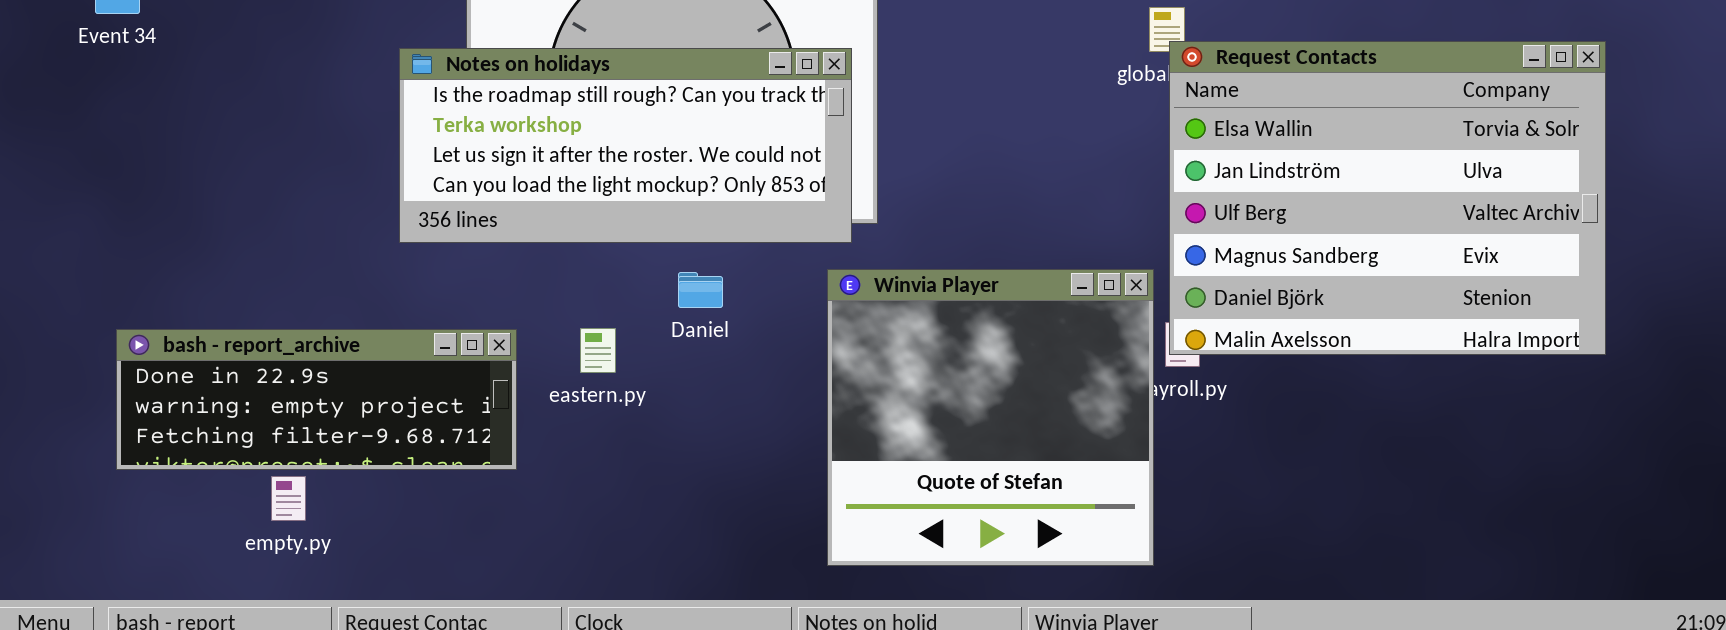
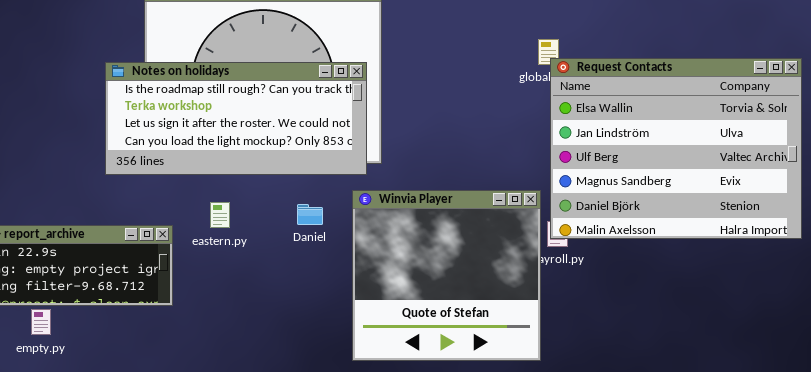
Daniel: [678,272,723,308] -> [297,204,323,225], moved
eastern.py: [580,328,616,373] -> [210,202,230,228], moved

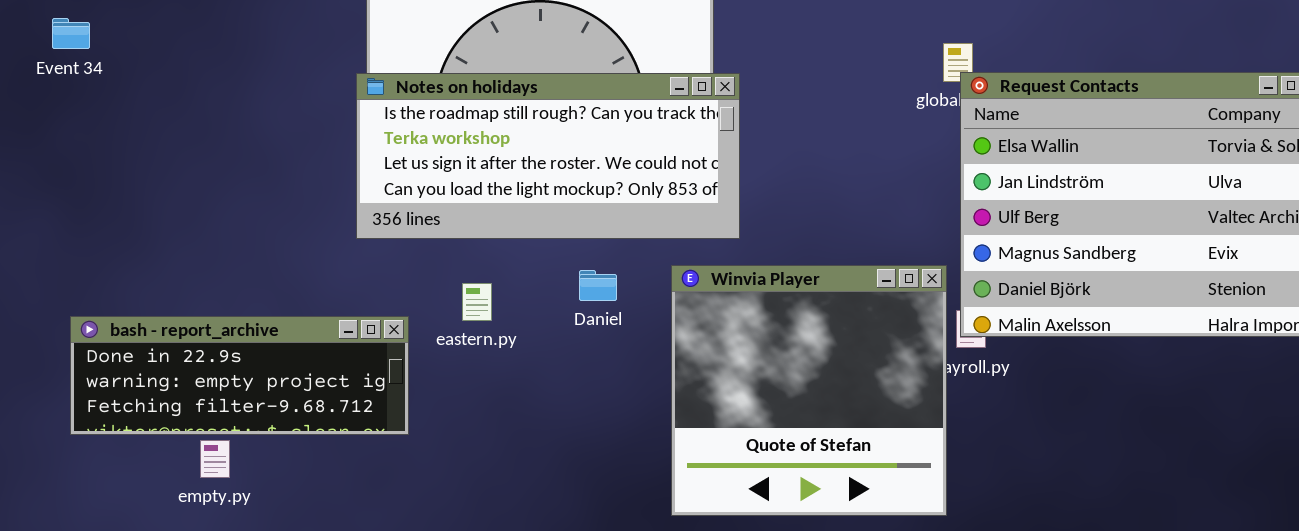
Notes on holidays: [105,62,367,175] -> [356,73,740,239], moved
Daniel: [297,204,323,225] -> [579,270,617,301], moved

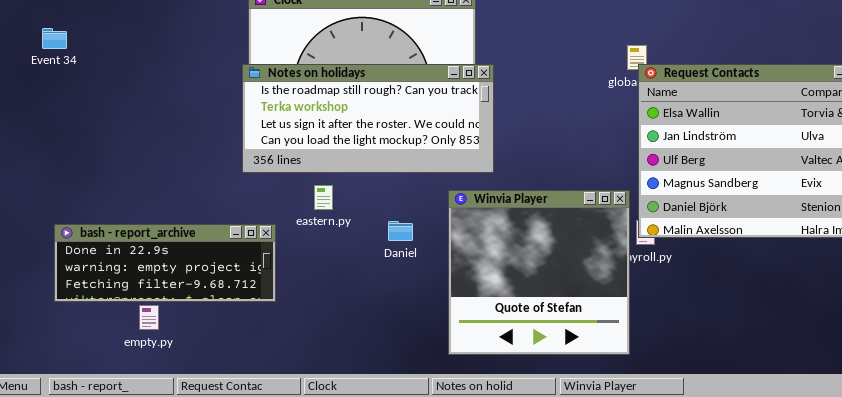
Daniel: [579,270,617,301] -> [388,221,413,241], moved
eastern.py: [462,283,492,321] -> [314,185,333,210], moved

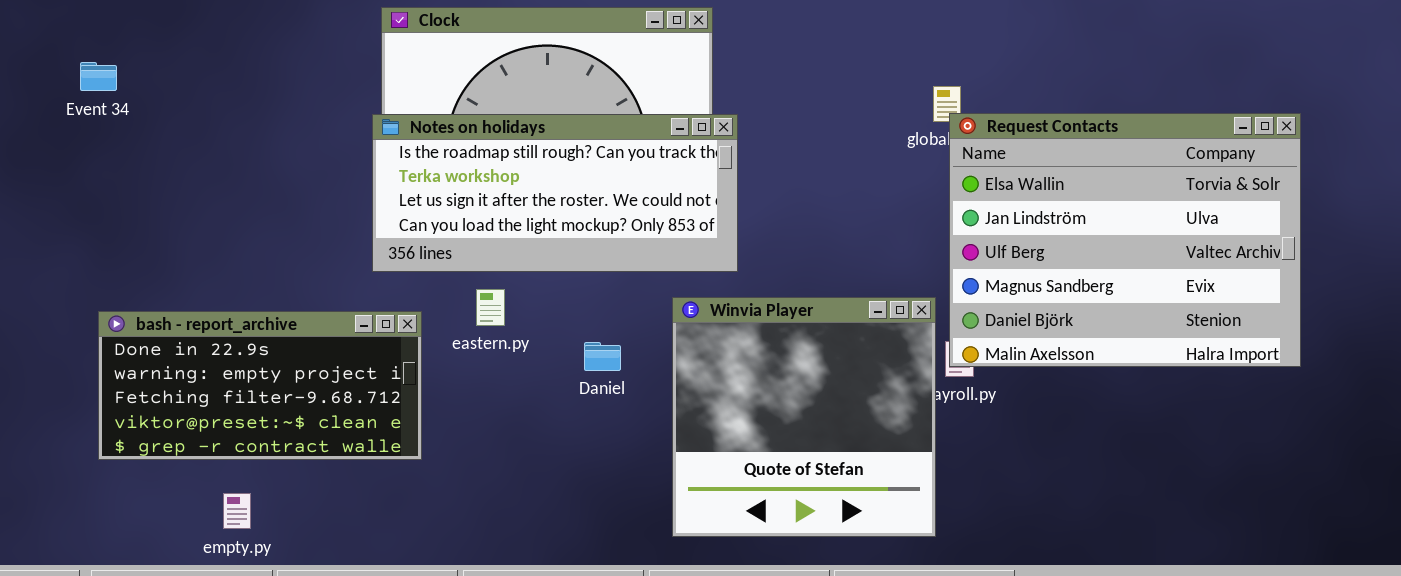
bash - report_archive: [54,224,276,302] -> [98,311,422,460], resized
empty.py: [139,305,159,330] -> [223,493,251,529], moved

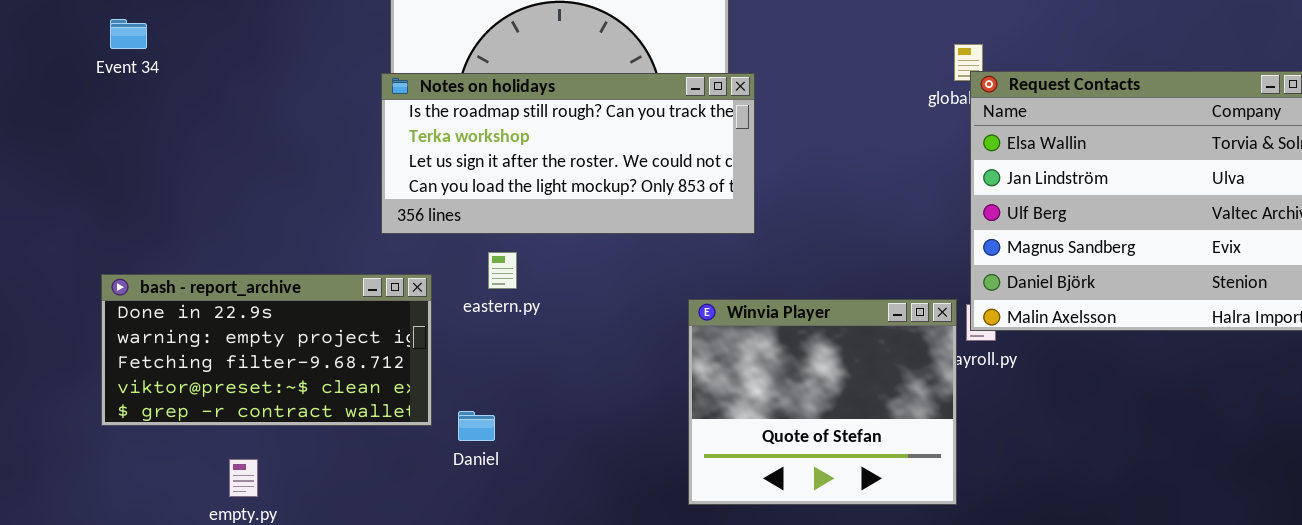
Event 34: [80,62,117,91] -> [110,19,147,49], moved
Winvia Player: [672,297,936,537] -> [688,299,957,505], resized
Daniel: [584,342,621,371] -> [458,411,495,441], moved

